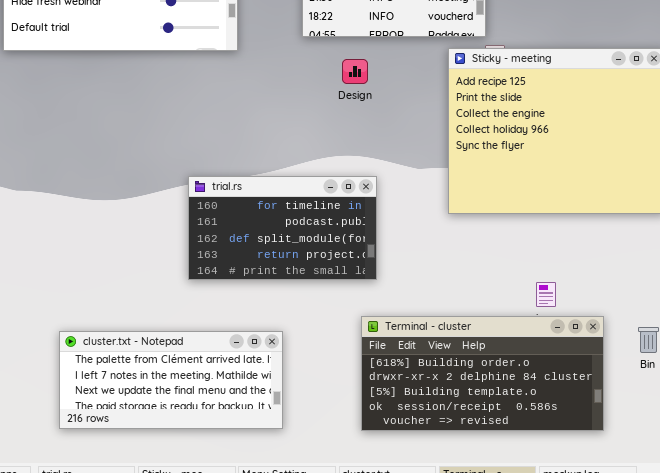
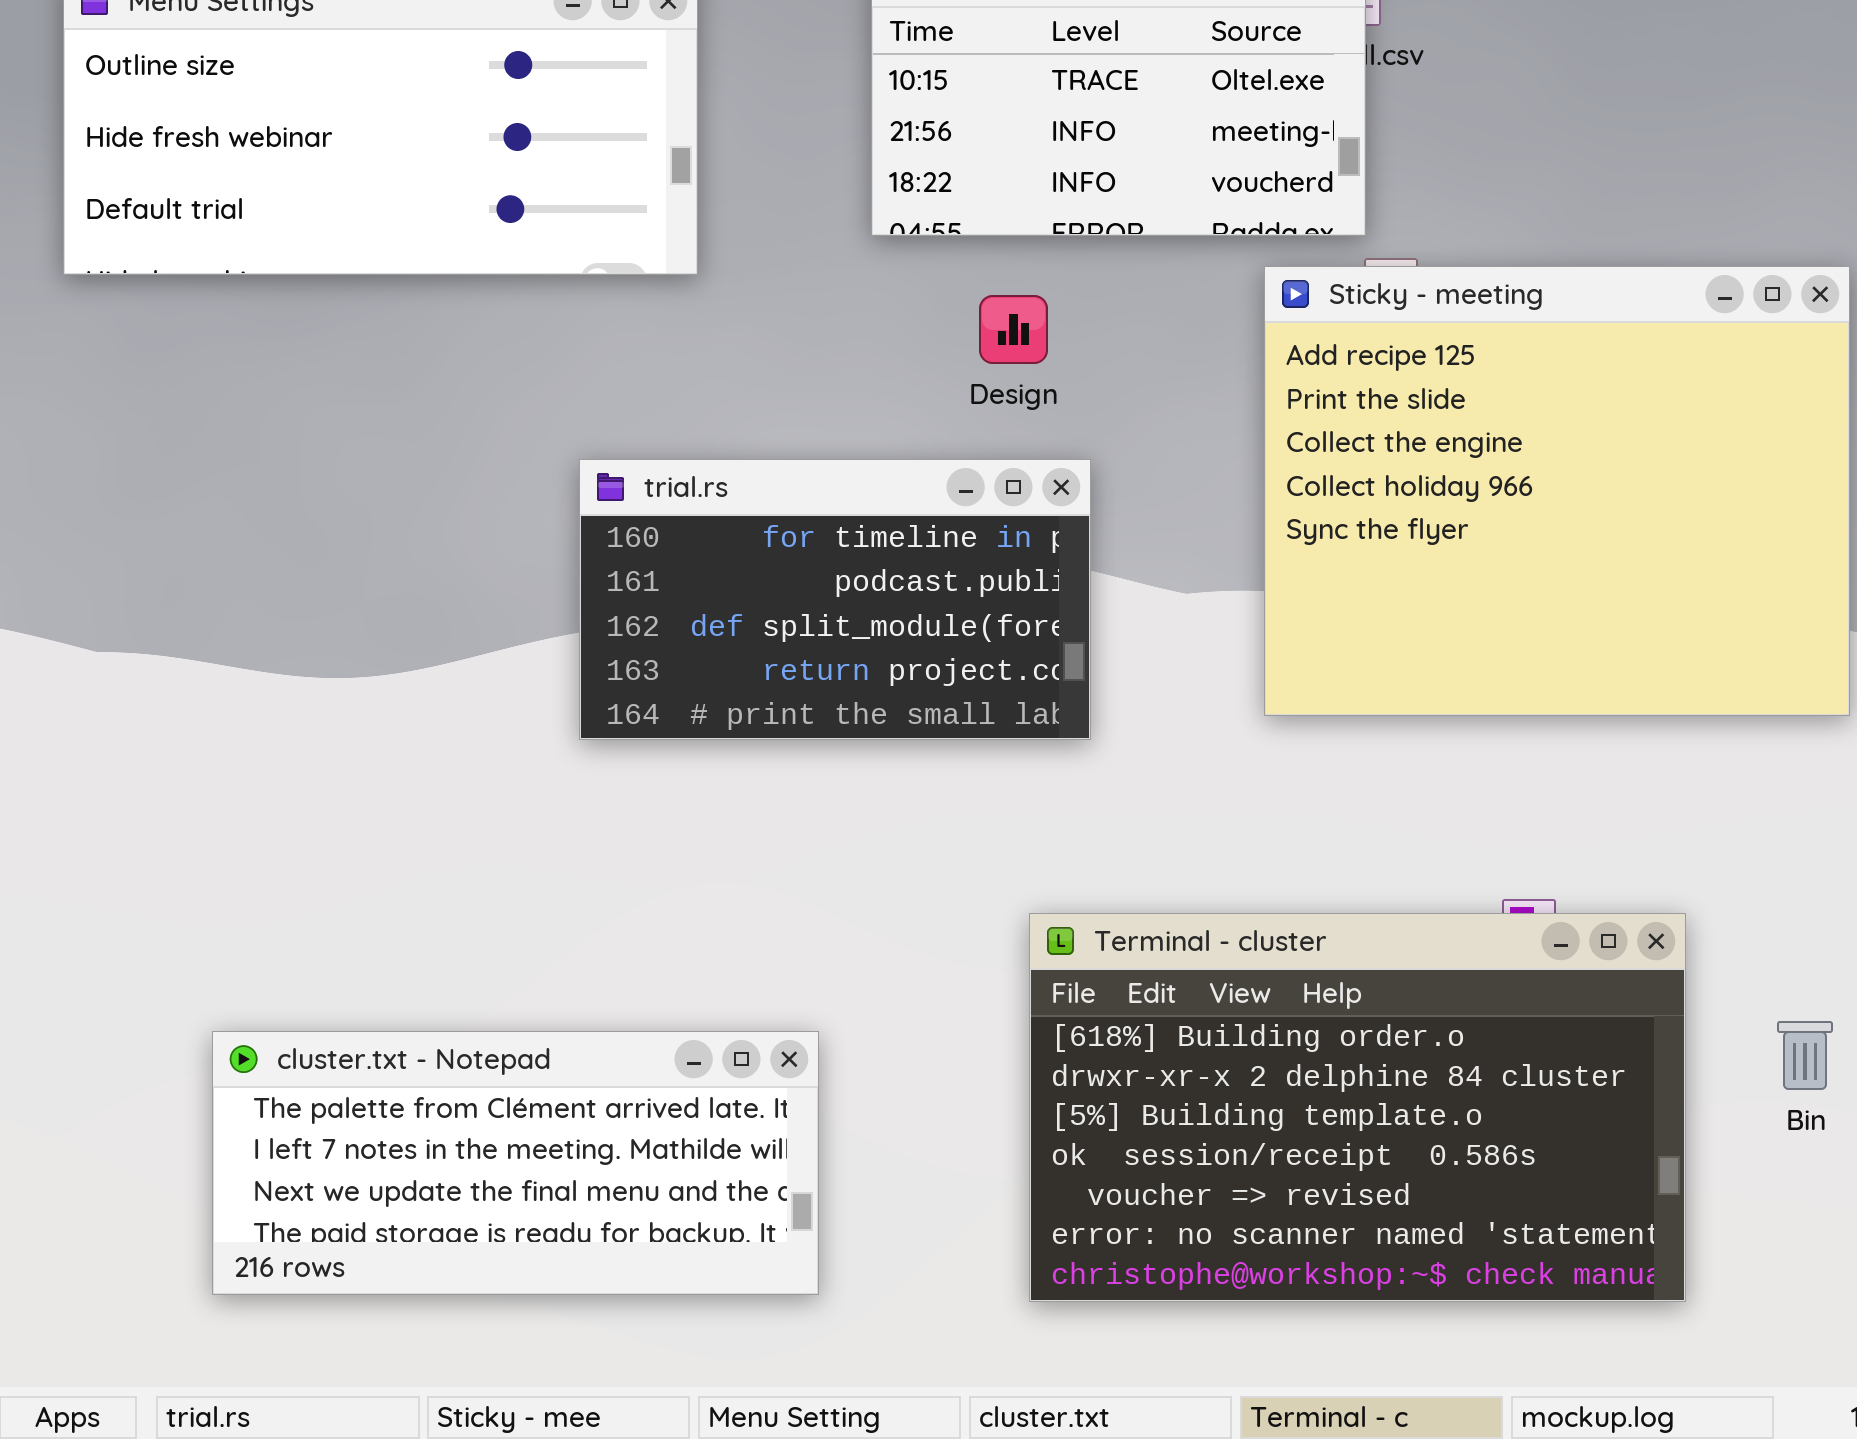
trial.rs: [188,176,377,280] -> [579,459,1091,740], moved
Terminal - cluster: [361,316,604,431] -> [1029,913,1686,1302], resized

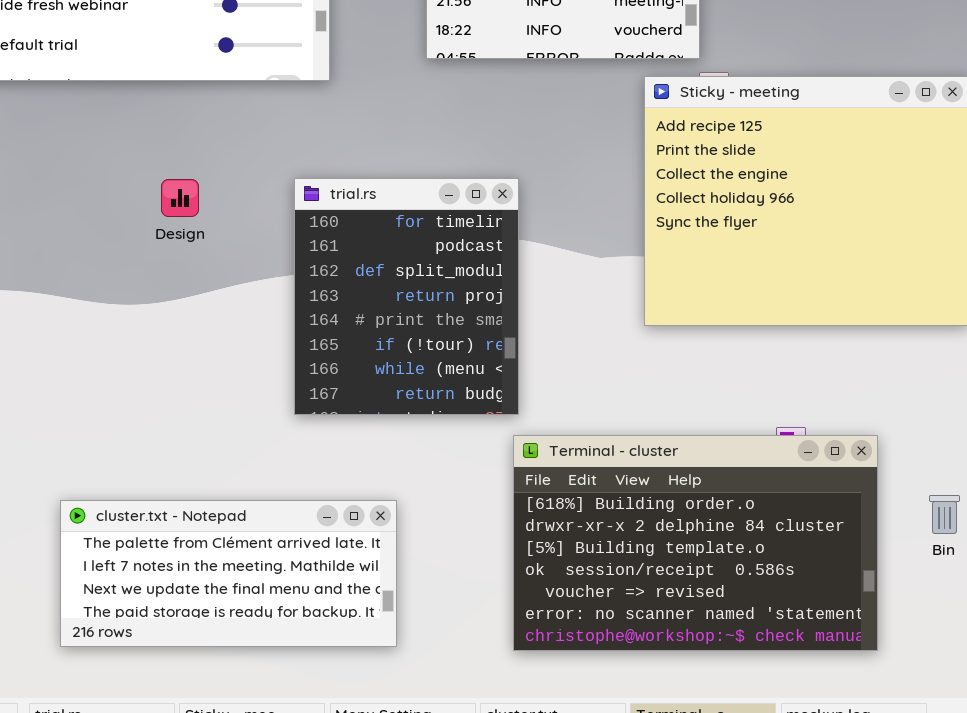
Design: [979,295,1048,364] -> [161,179,199,217], moved
trial.rs: [579,459,1091,740] -> [294,178,519,415], moved, resized

